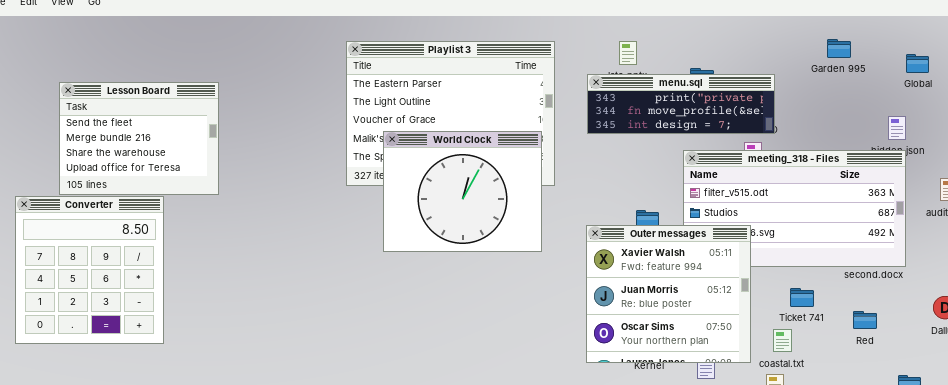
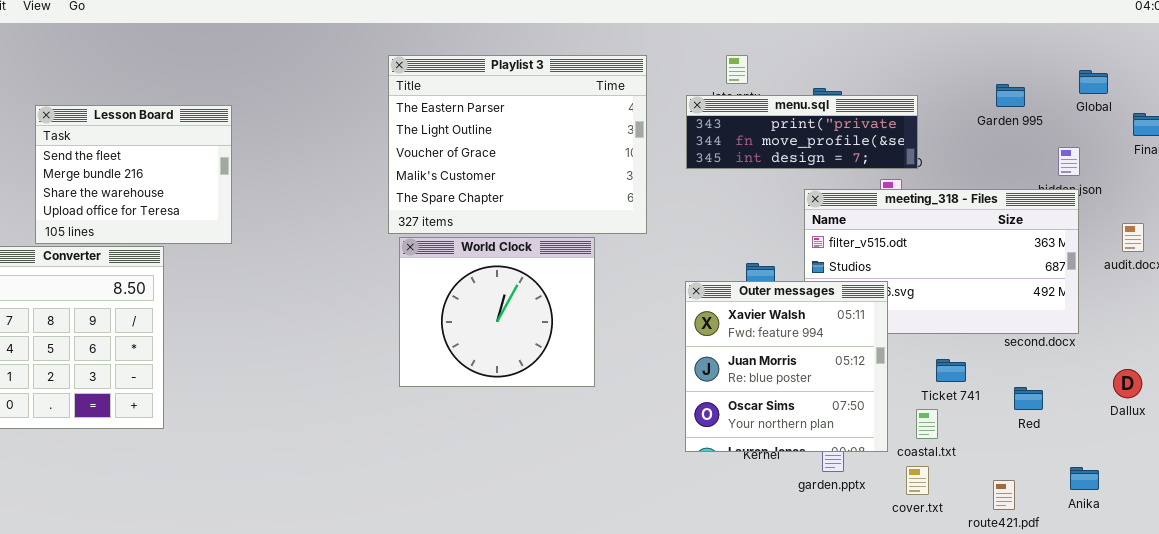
Garden 995: [827,39,851,58] -> [996,84,1025,107], moved
World Clock: [383,131,542,252] -> [399,237,595,387], moved

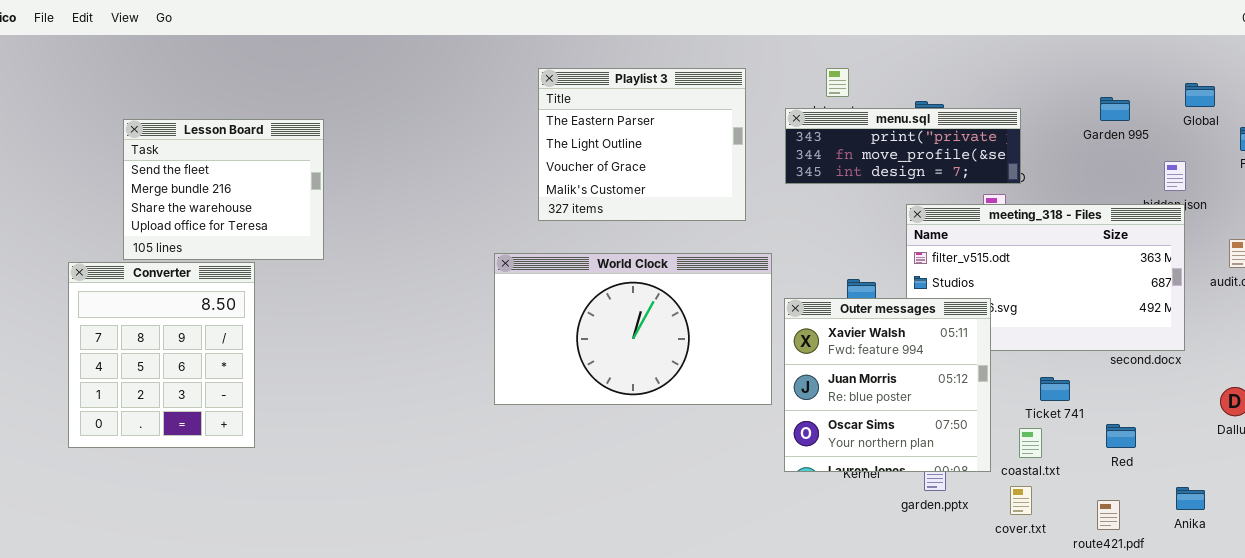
Playlist 3: [388,55,647,234] -> [538,68,746,221], resized
World Clock: [399,237,595,387] -> [494,253,772,405], resized
Red: [1014,387,1043,410] -> [1106,424,1136,448], moved

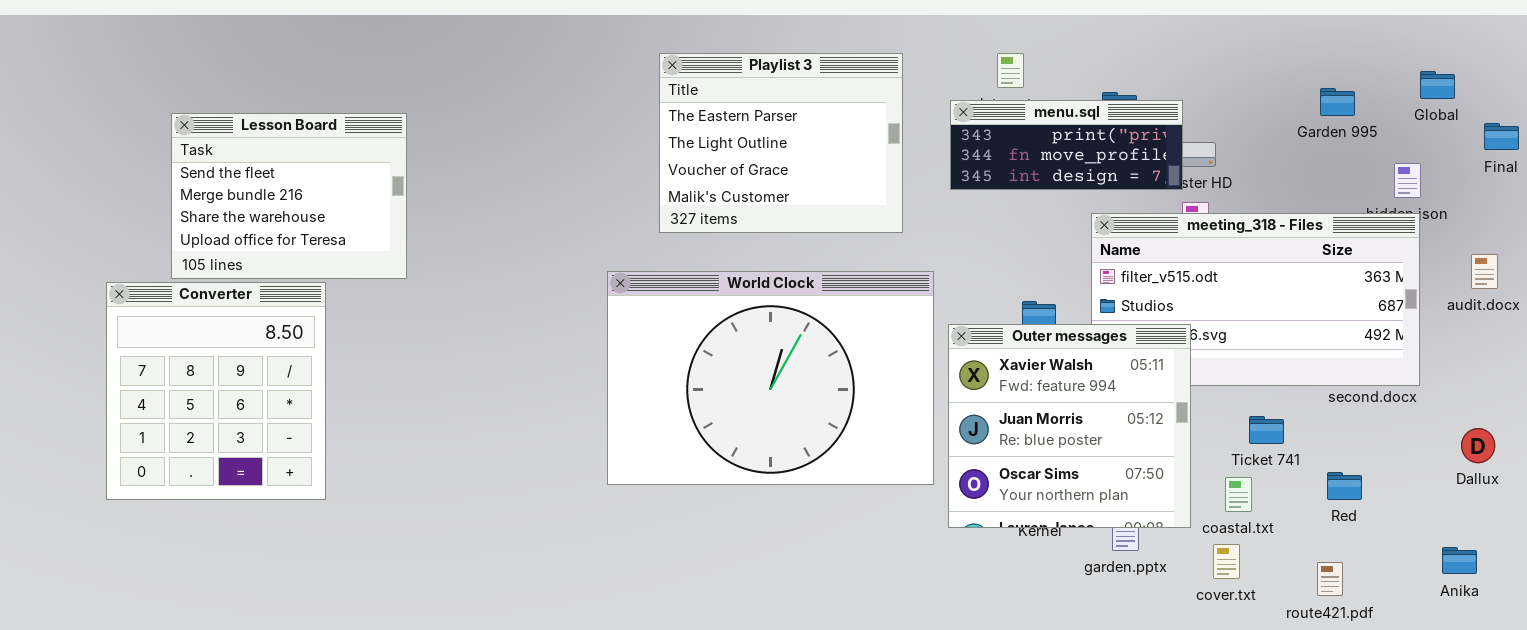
menu.sql: [785,108,1021,184] -> [950,100,1183,190], resized
World Clock: [494,253,772,405] -> [607,271,934,485], resized
Anika: [1176,487,1205,510] -> [1442,547,1477,574], moved

